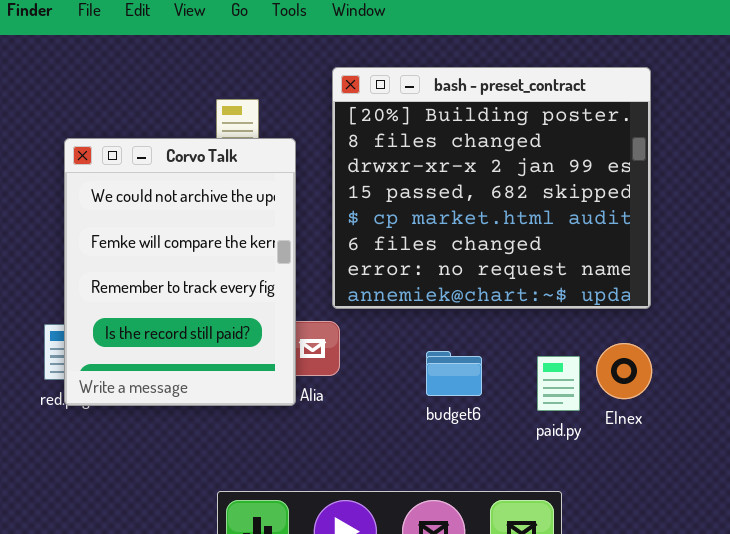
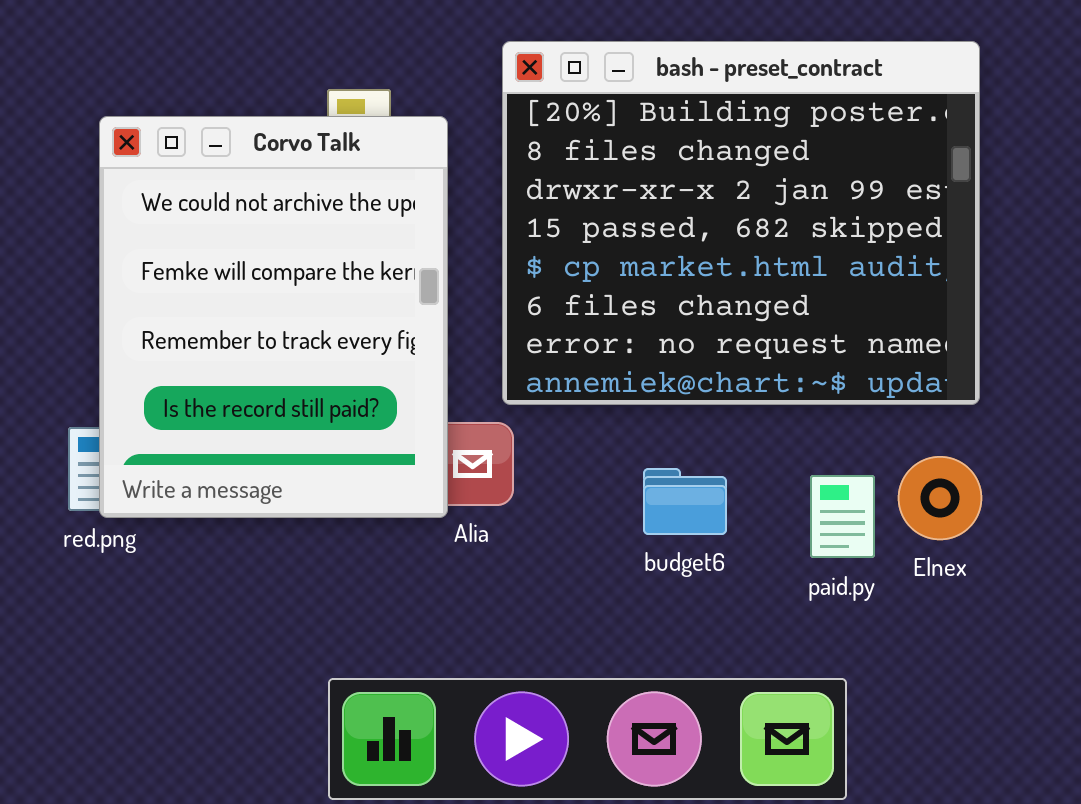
Corvo Talk: [64,138,296,406] -> [99,116,448,518], moved

